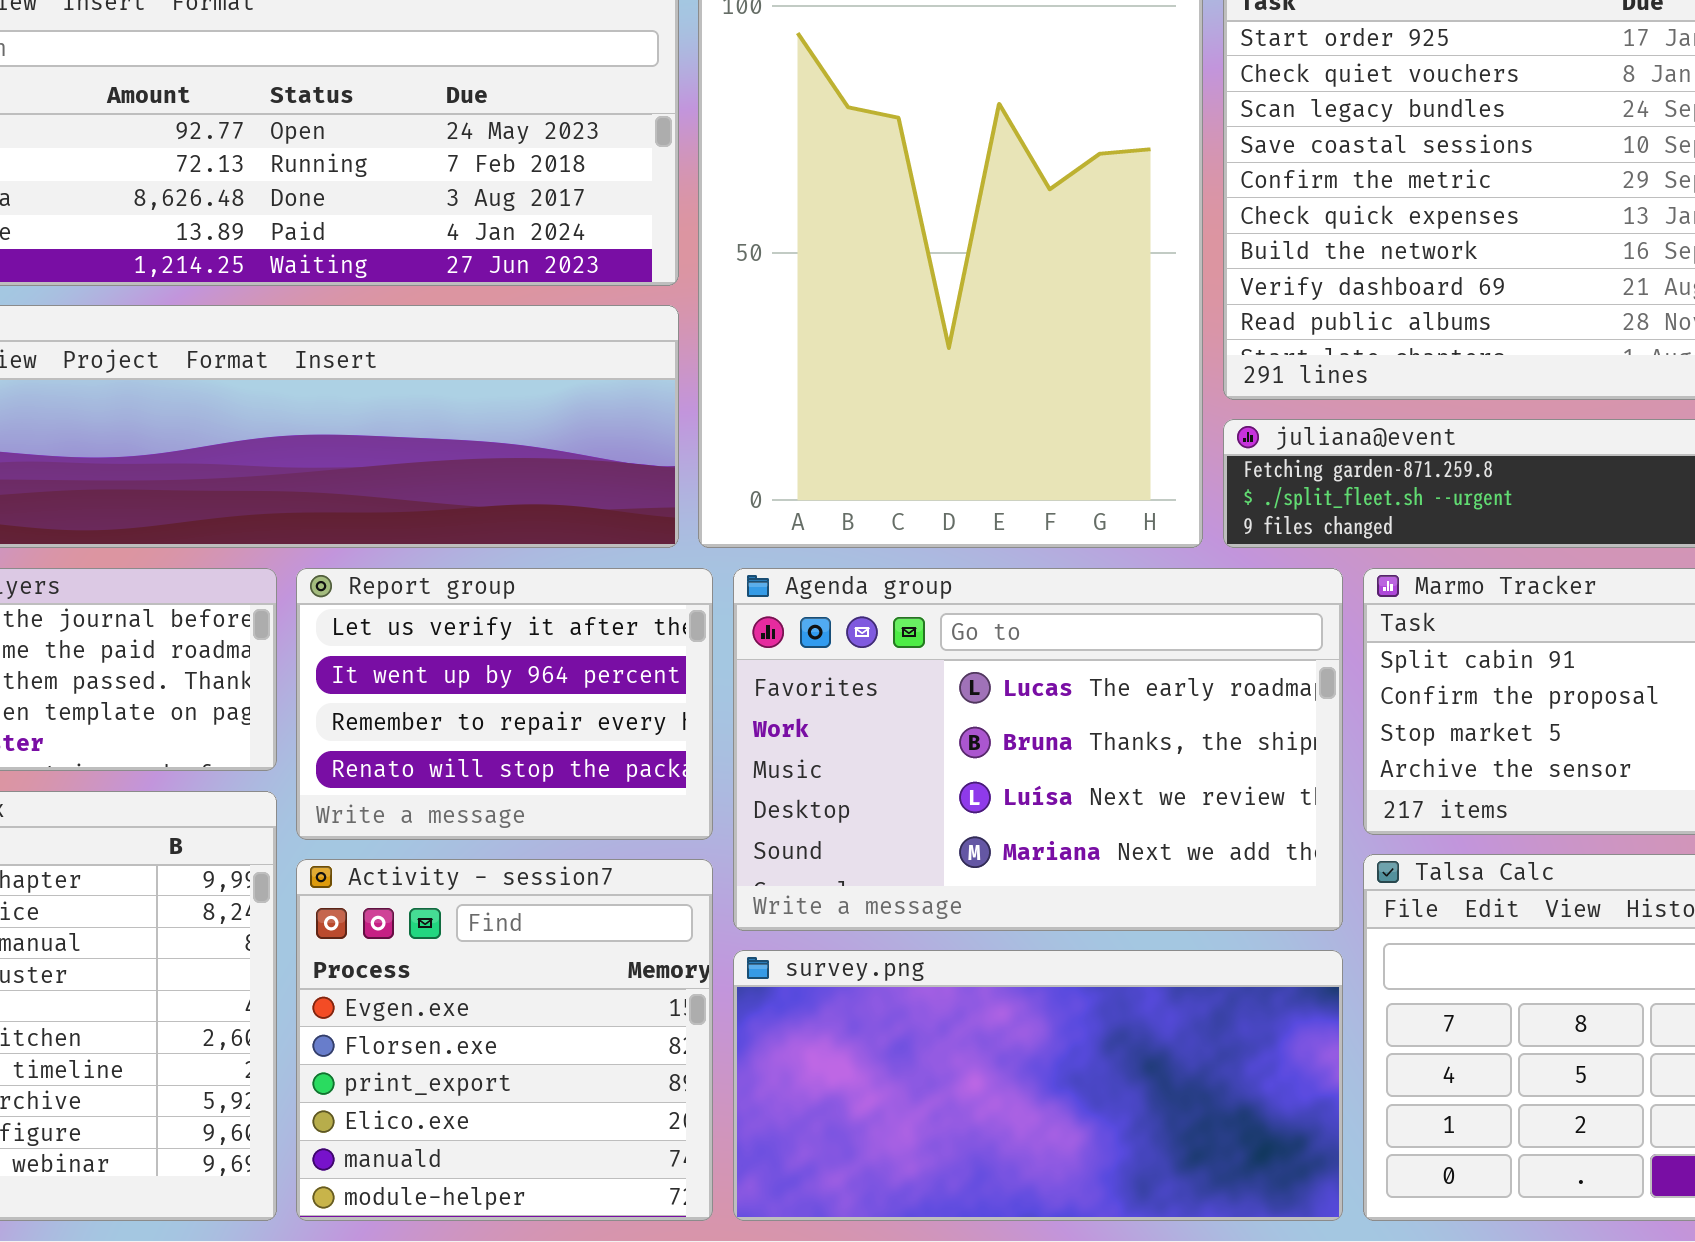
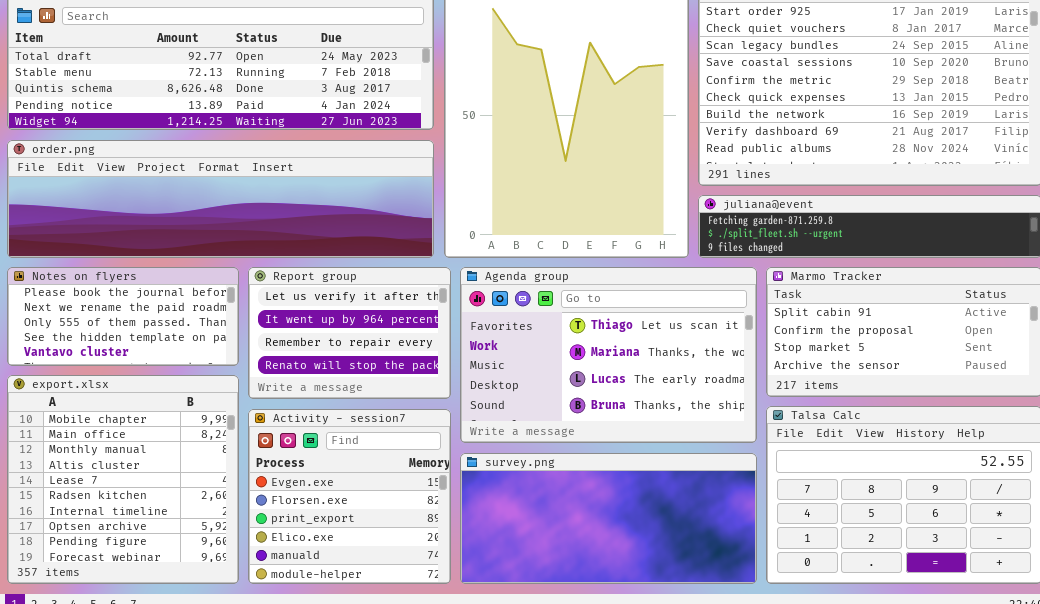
Agenda group: [733,568,1343,931] -> [460,267,757,443], scrolled up 2 rows

